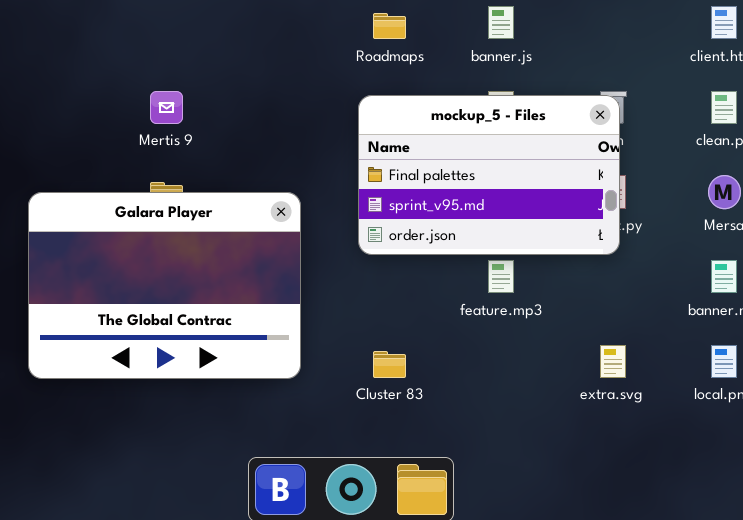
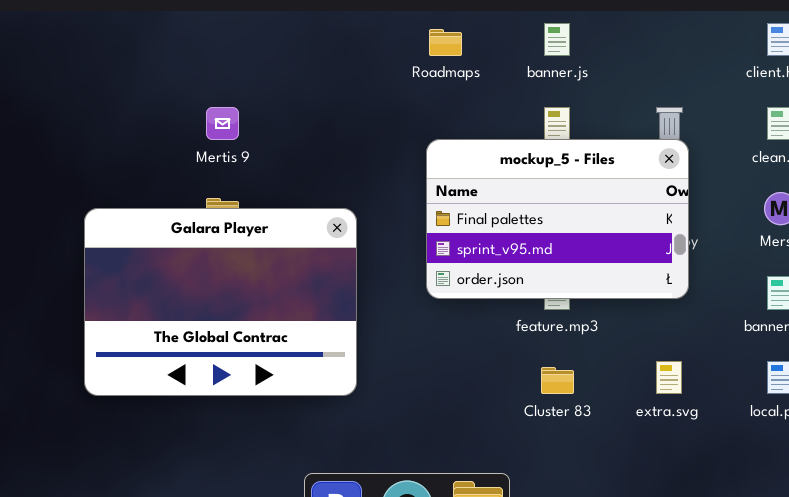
mockup_5 - Files: [358,95,620,255] -> [426,139,689,299], moved
Cluster 83: [373,351,406,378] -> [541,367,574,394], moved

